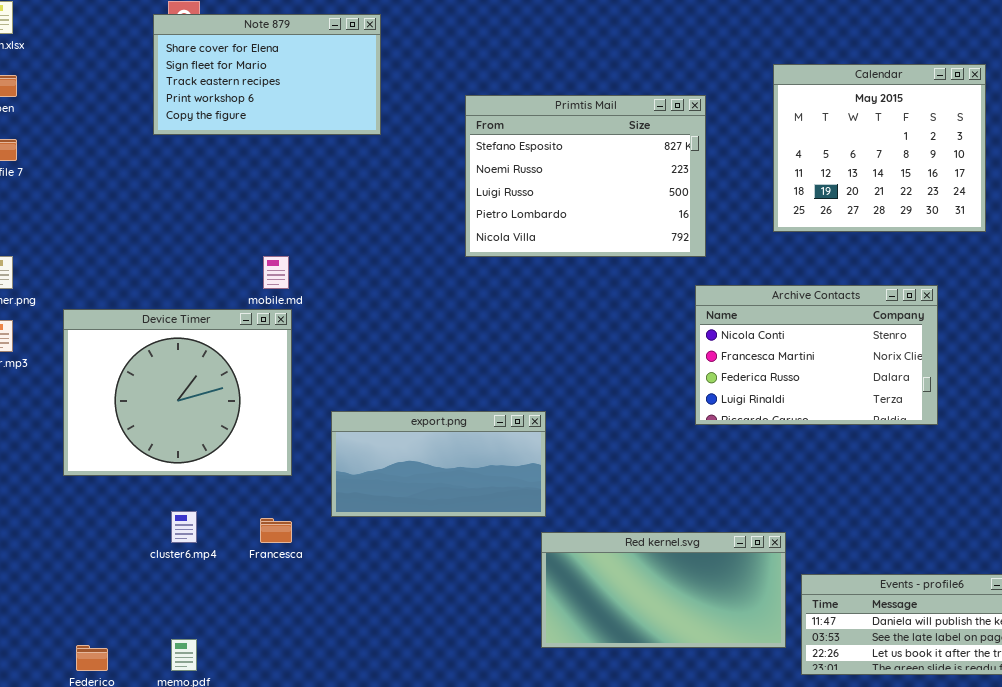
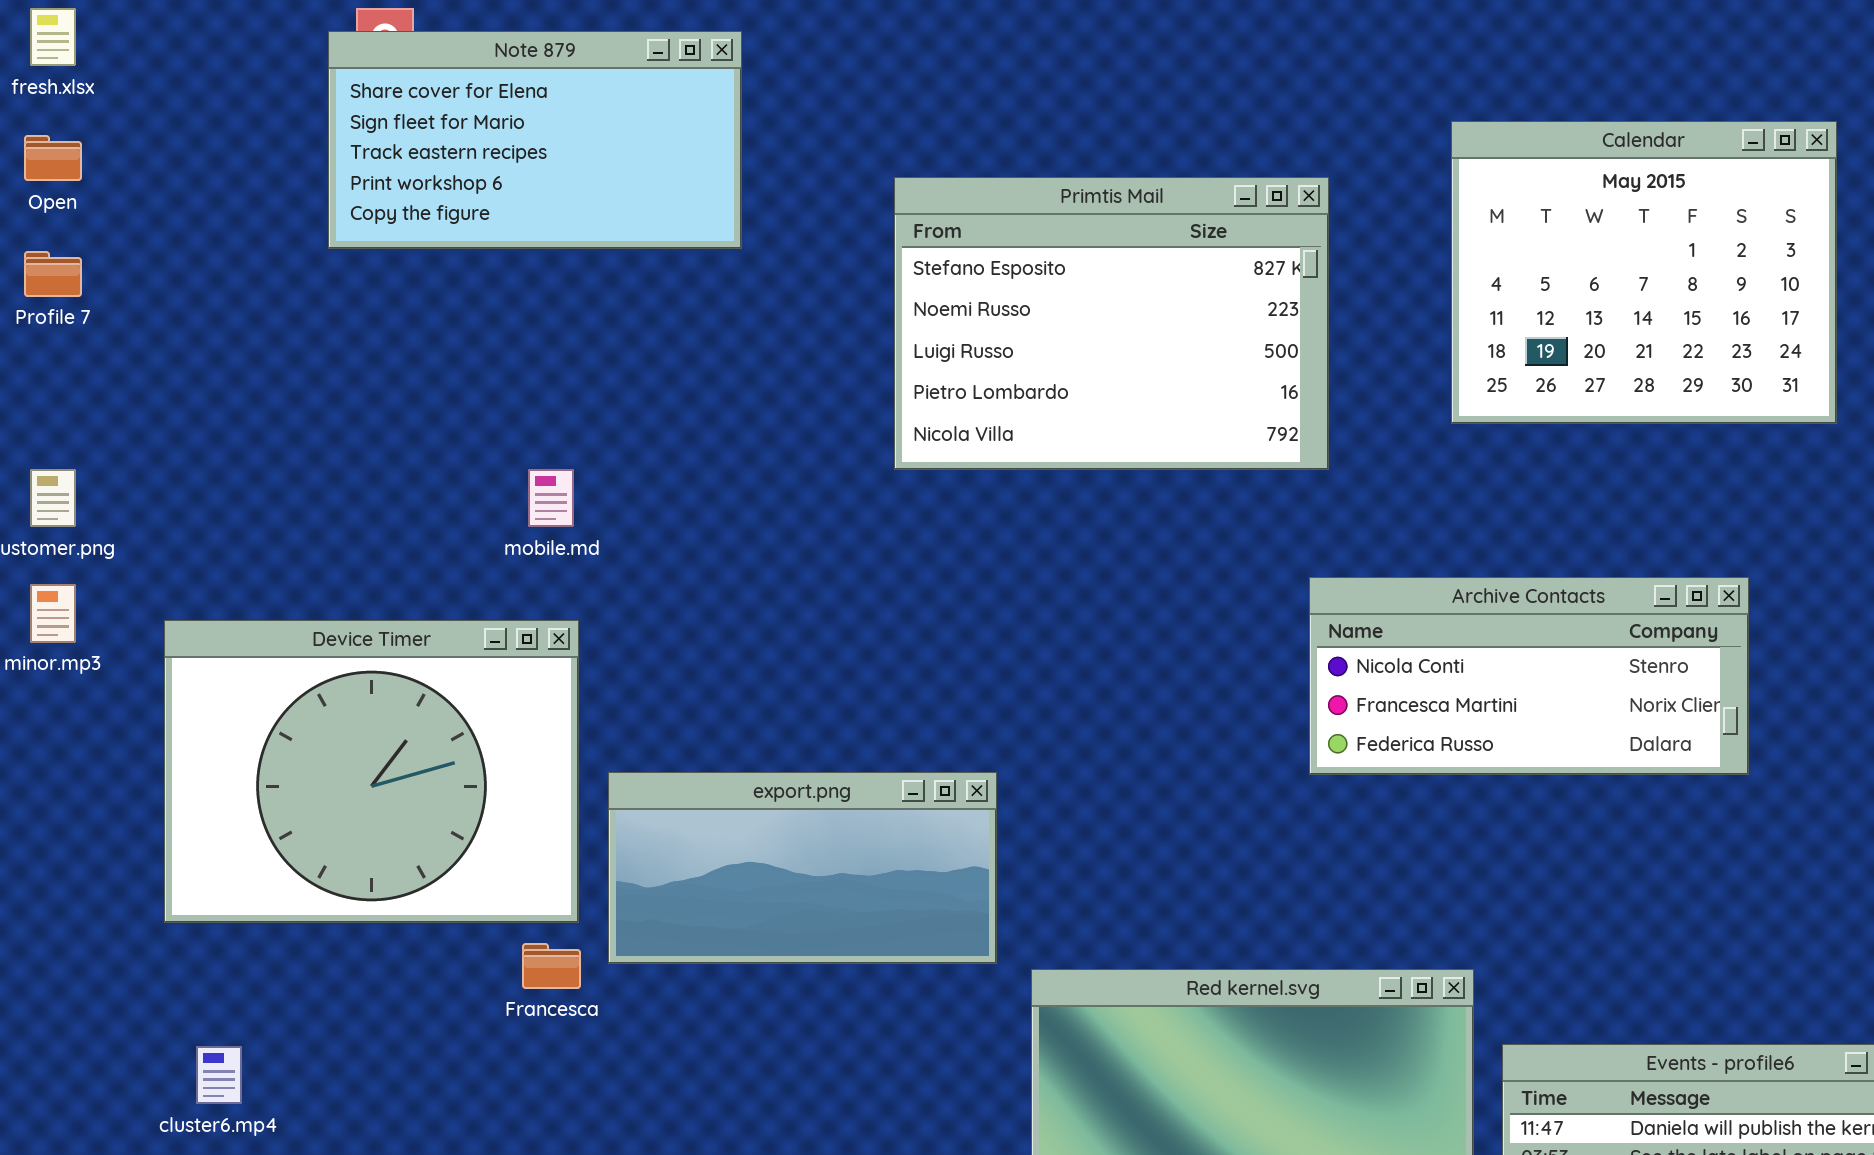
Archive Contacts: [695,285,938,425] -> [1309,577,1749,775], resized
Device Timer: [63,309,292,476] -> [164,620,579,923], moved
export.png: [331,411,546,517] -> [608,772,997,964], moved
cluster6.mp4: [171,511,197,543] -> [196,1046,242,1104], moved

